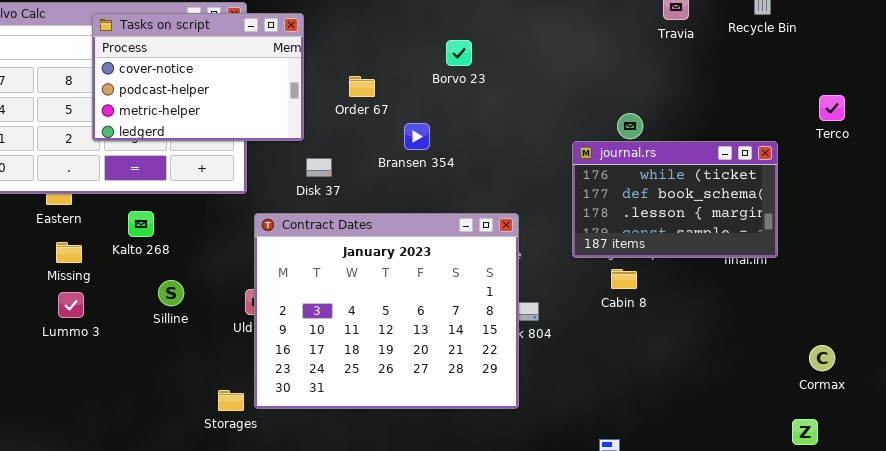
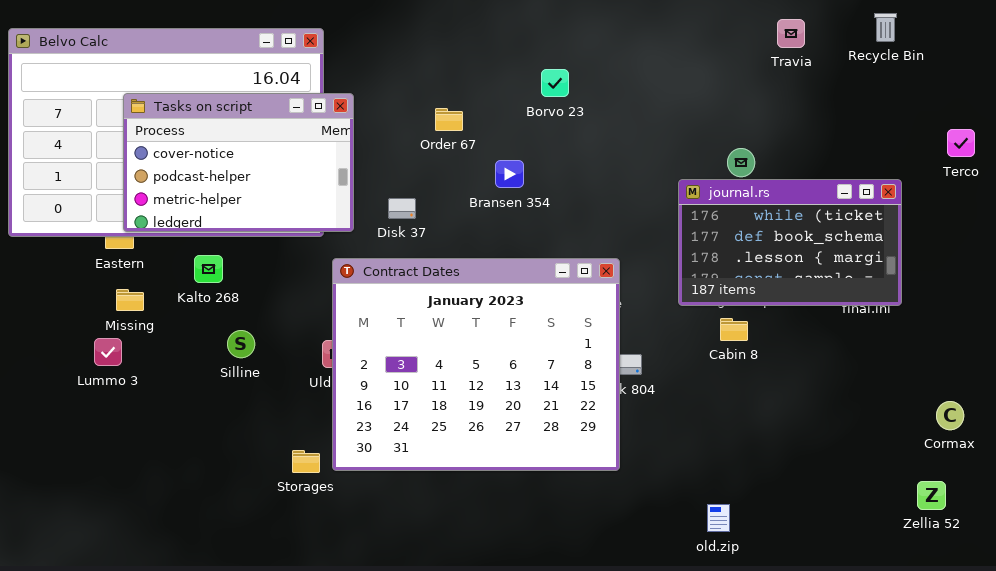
Tasks on script: [92,13,304,141] -> [123,93,354,232], moved
Lummo 3: [58,292,84,318] -> [94,338,122,366], moved

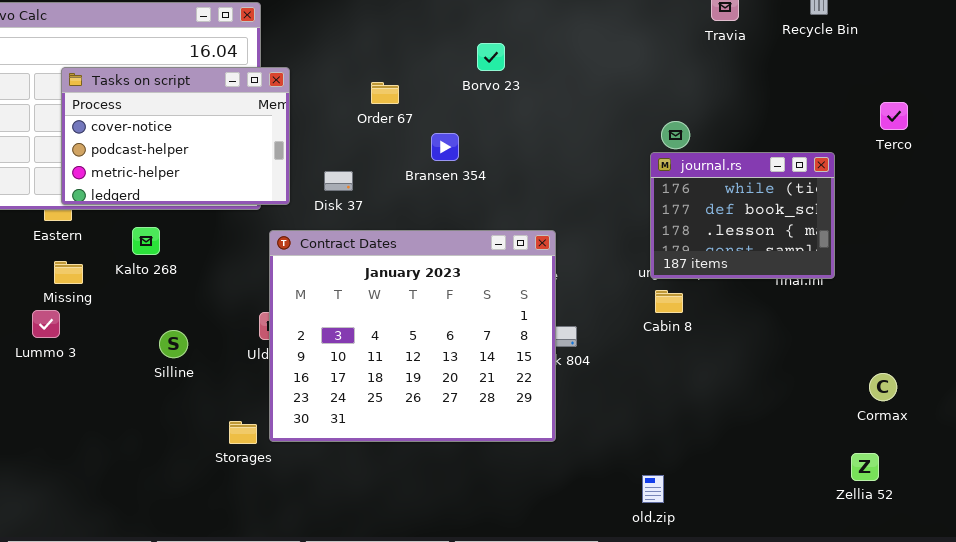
journal.rs: [678,179,902,306] -> [650,152,835,279], resized
Silline: [227,330,255,358] -> [159,330,188,358], moved

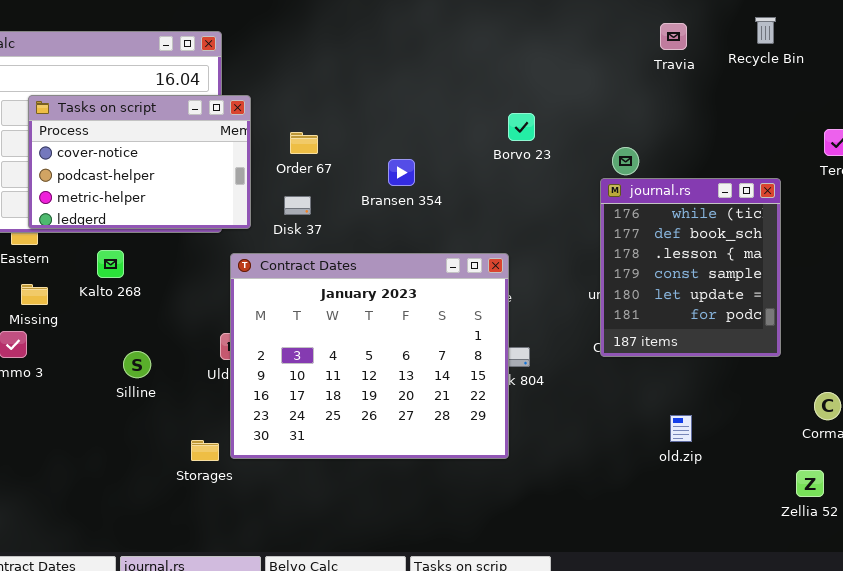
Borvo 23: [477,43,505,71] -> [508,113,535,141], moved
Order 67: [371,82,399,104] -> [290,132,318,154], moved
journal.rs: [650,152,835,279] -> [600,178,781,357], resized
old.zip: [642,475,664,503] -> [670,415,692,442], moved

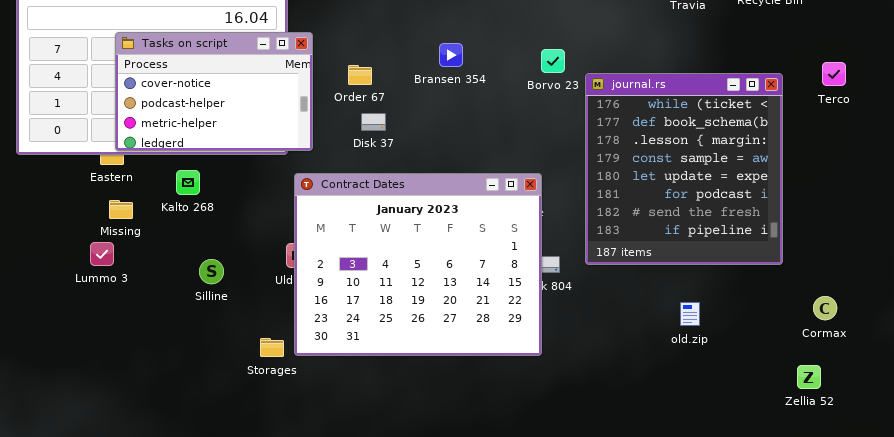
Bransen 354: [388,159,415,186] -> [439,43,463,67], moved
journal.rs: [600,178,781,357] -> [585,73,783,265], resized
Disk 37: [284,196,311,215] -> [361,113,386,131], moved
old.zip: [670,415,692,442] -> [680,302,700,326], moved

